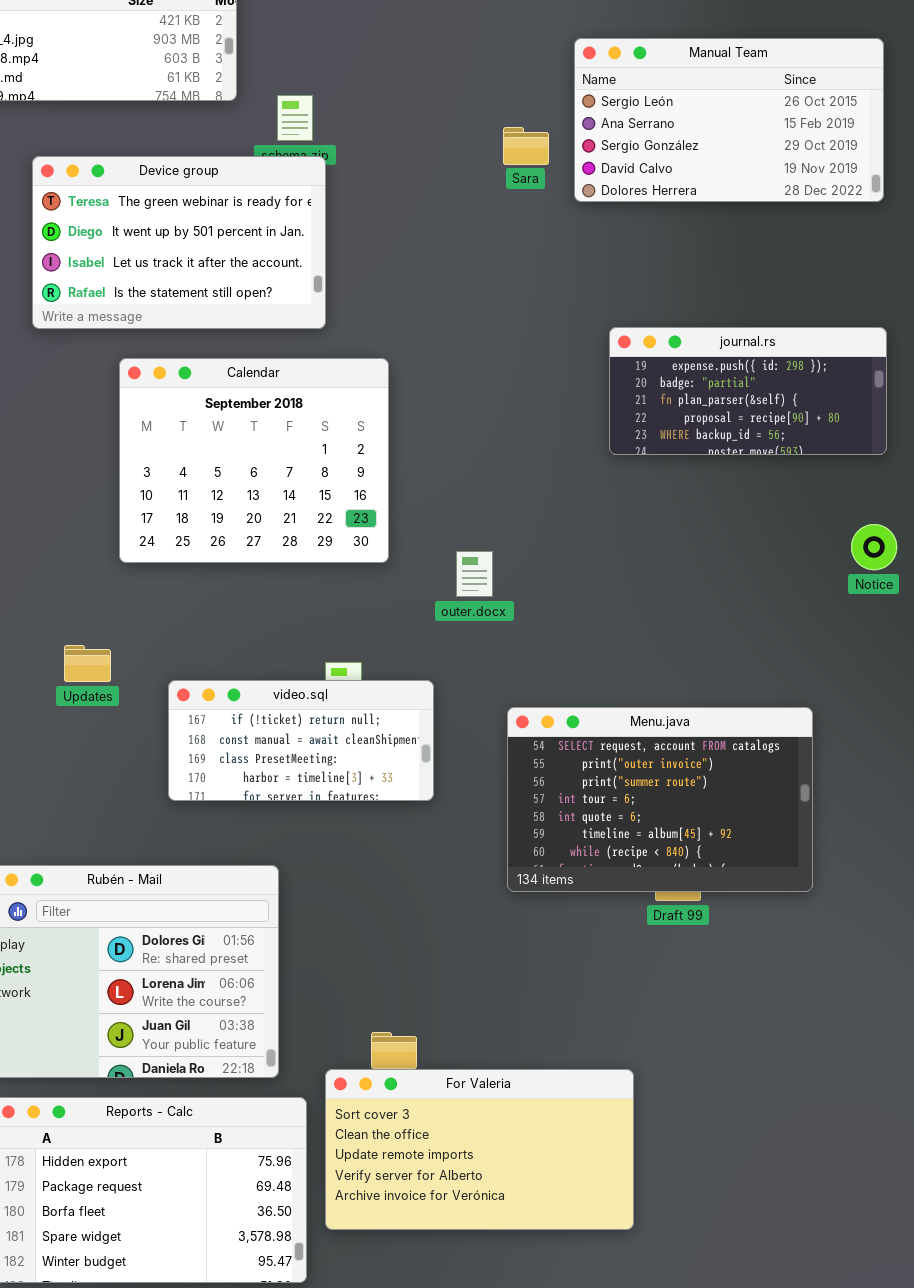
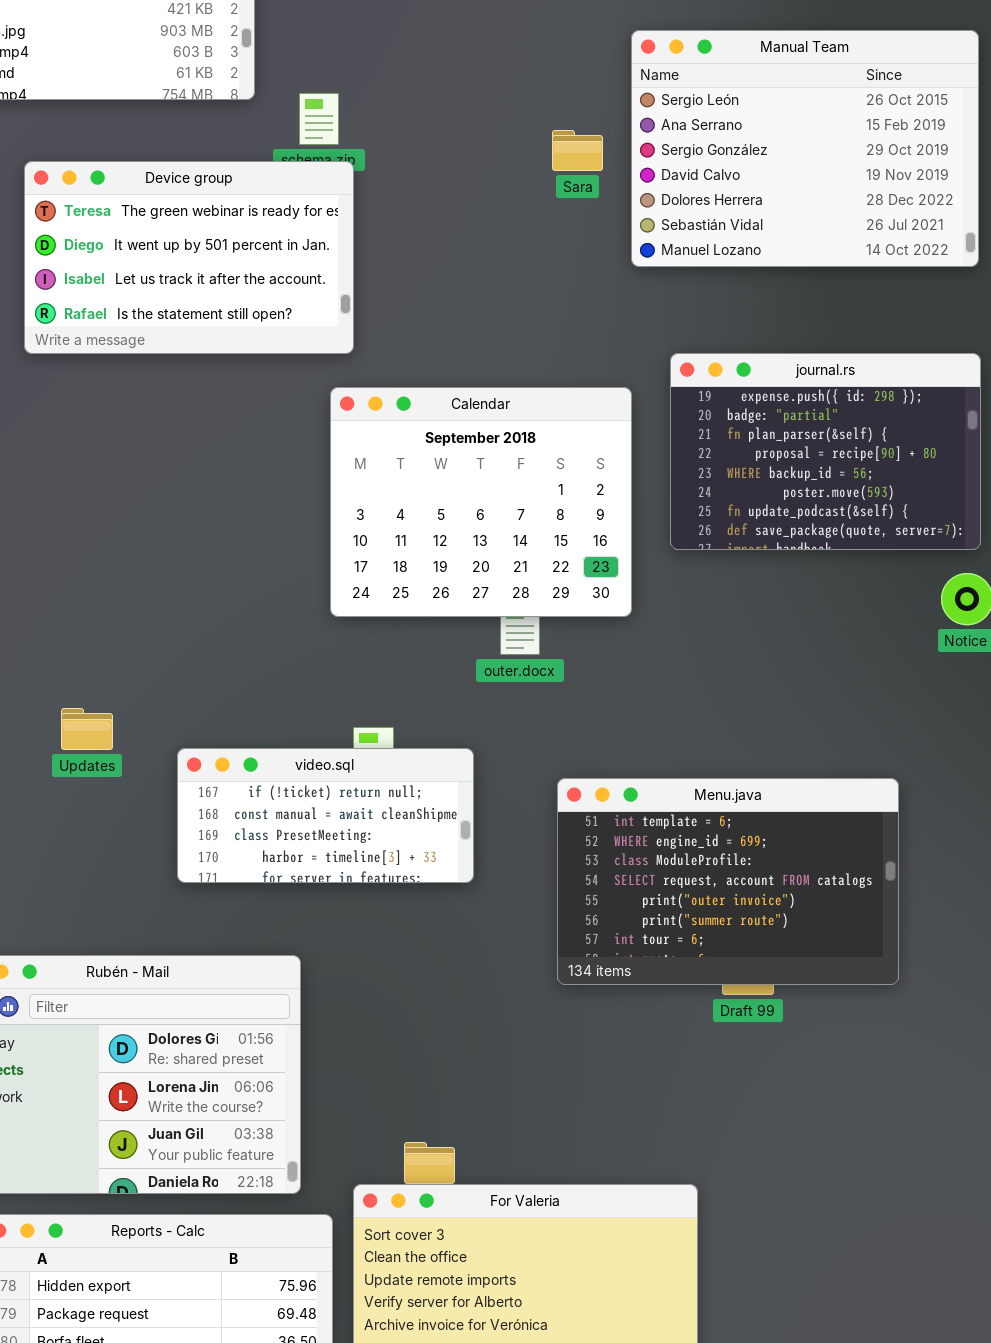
Manual Team: [574,38,884,202] -> [631,30,979,267], resized
journal.rs: [609,327,887,455] -> [670,353,981,550], resized
Calendar: [119,358,389,563] -> [330,387,632,617], moved
Menu.java: [507,707,813,892] -> [557,778,899,985], scrolled up 3 rows

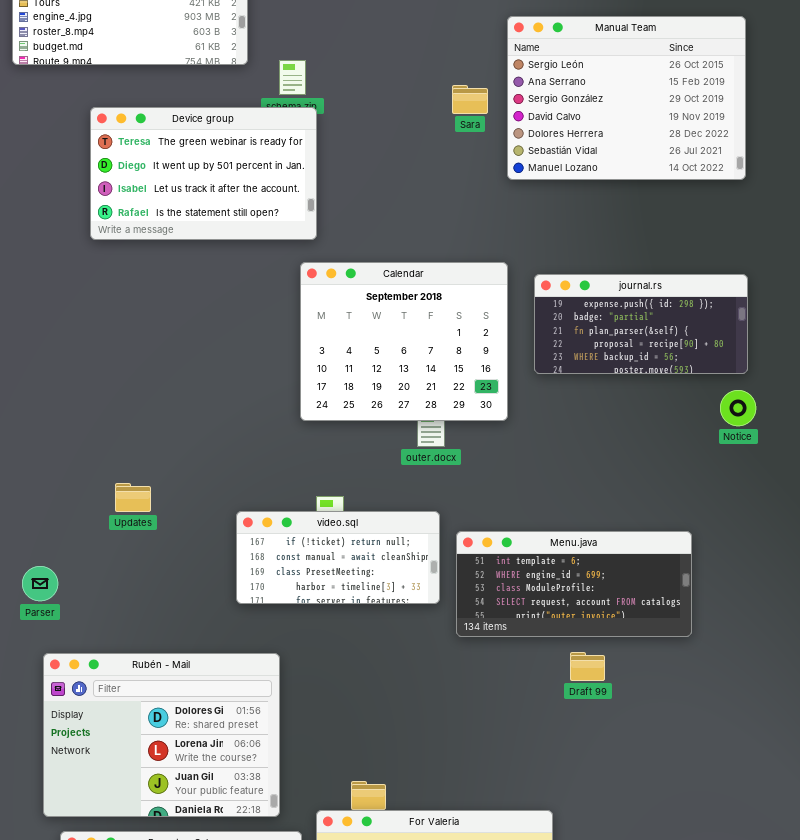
journal.rs: [670,353,981,550] -> [534,274,748,374], resized
video.sql: [177,748,474,883] -> [236,511,440,604], moved
Menu.java: [557,778,899,985] -> [456,531,692,637], resized

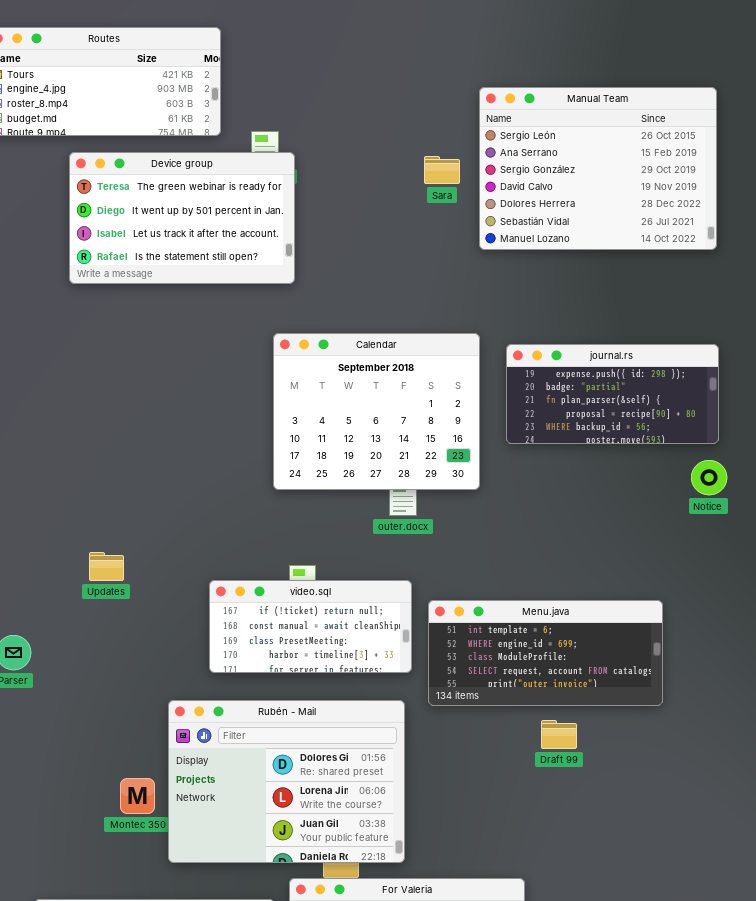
Device group: [90,107,317,240] -> [69,152,295,284], moved
Rubén - Mail: [43,653,280,817] -> [168,700,405,863], moved

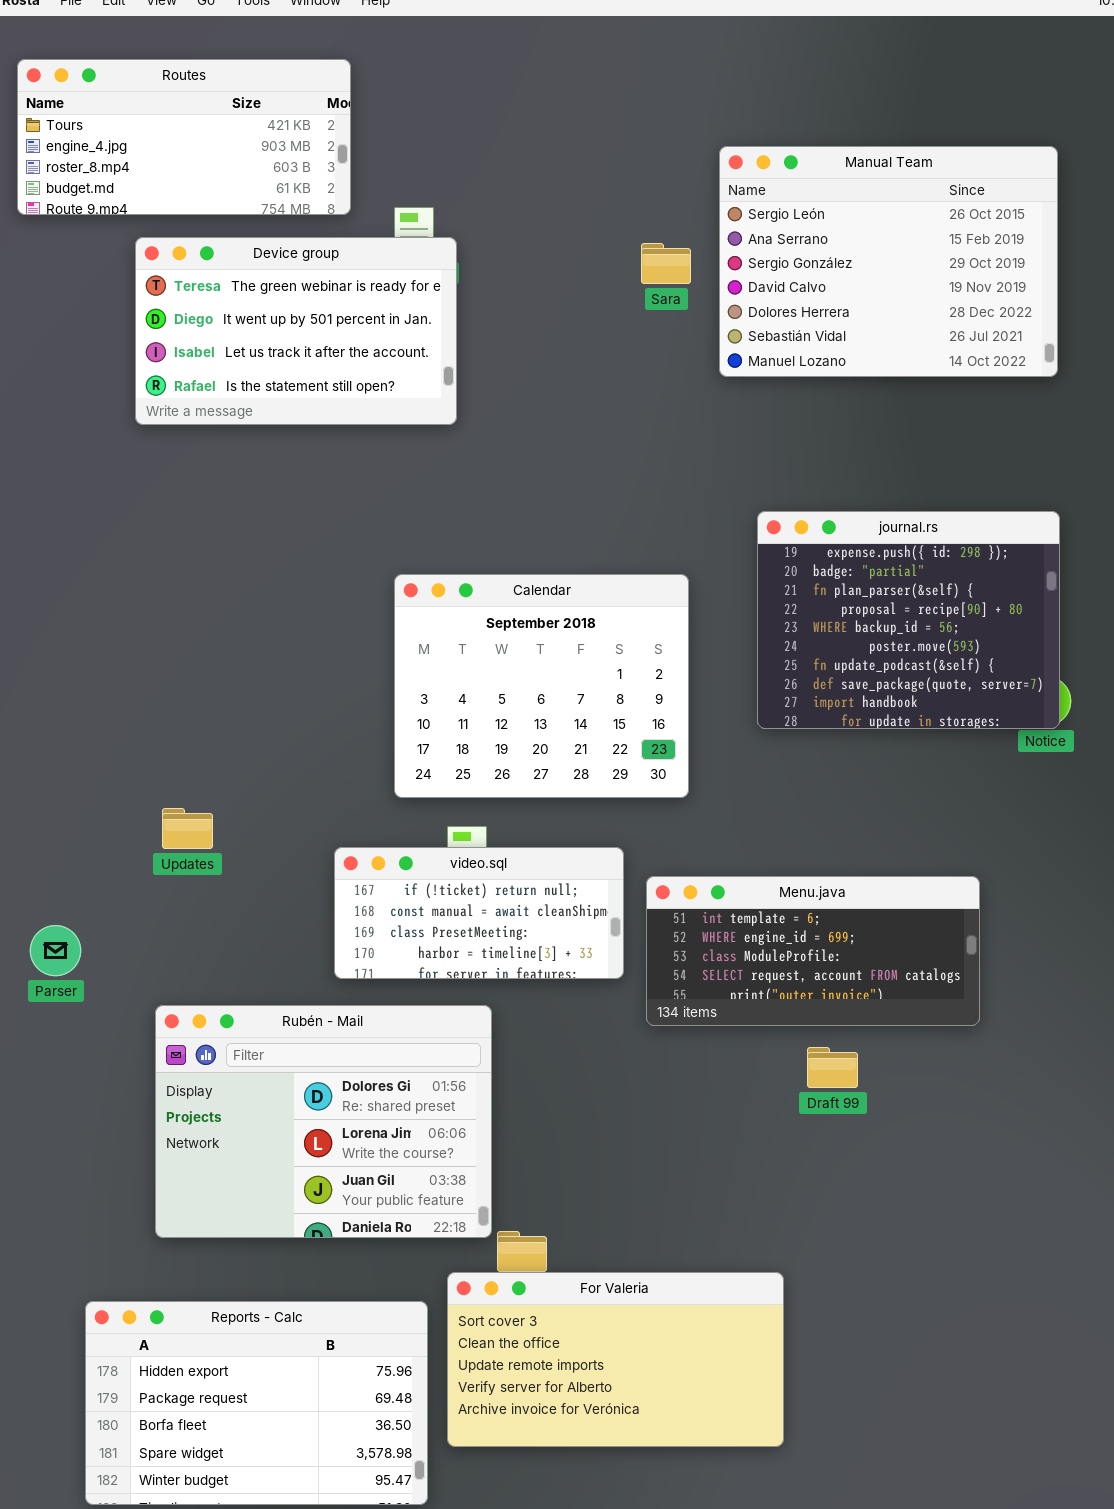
Calendar: [273,333,480,490] -> [394,574,689,798], moved
journal.rs: [506,344,719,444] -> [757,511,1060,729], resized
Rubén - Mail: [168,700,405,863] -> [155,1005,492,1238], moved

